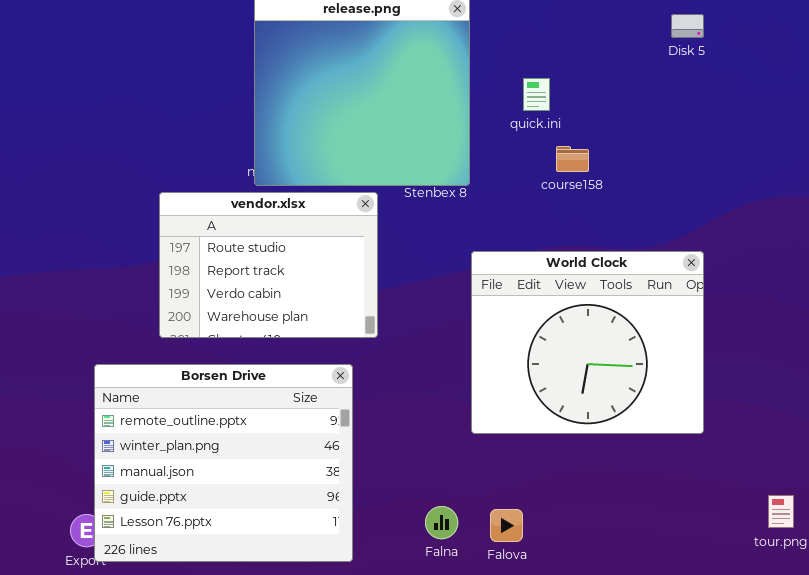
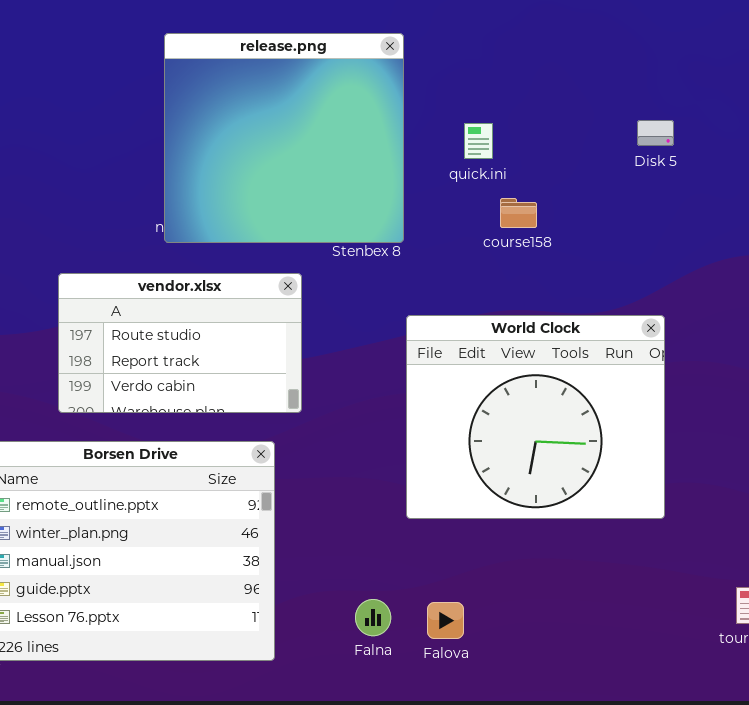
Disk 5: [671,14,704,38] -> [637,120,674,146], moved
vendor.xlsx: [159,192,378,338] -> [58,273,302,413], resized

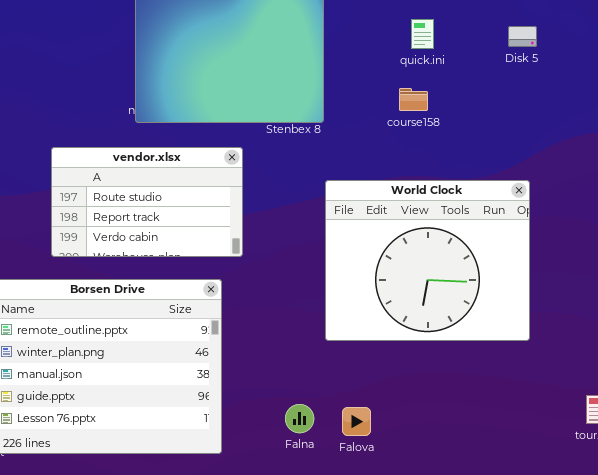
quick.ini: [464,123,493,159] -> [411,19,434,49], moved

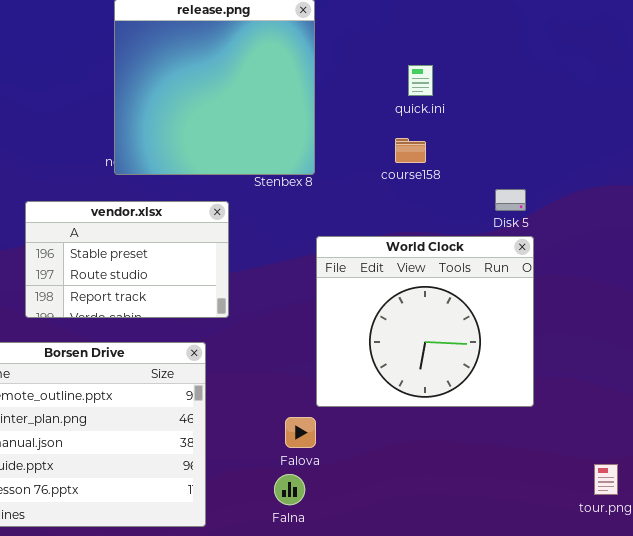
Disk 5: [508,26,537,47] -> [495,189,526,211], moved
vendor.xlsx: [51,147,243,257] -> [25,201,229,318], scrolled up 1 row
Falova: [342,407,371,436] -> [285,417,316,448], moved

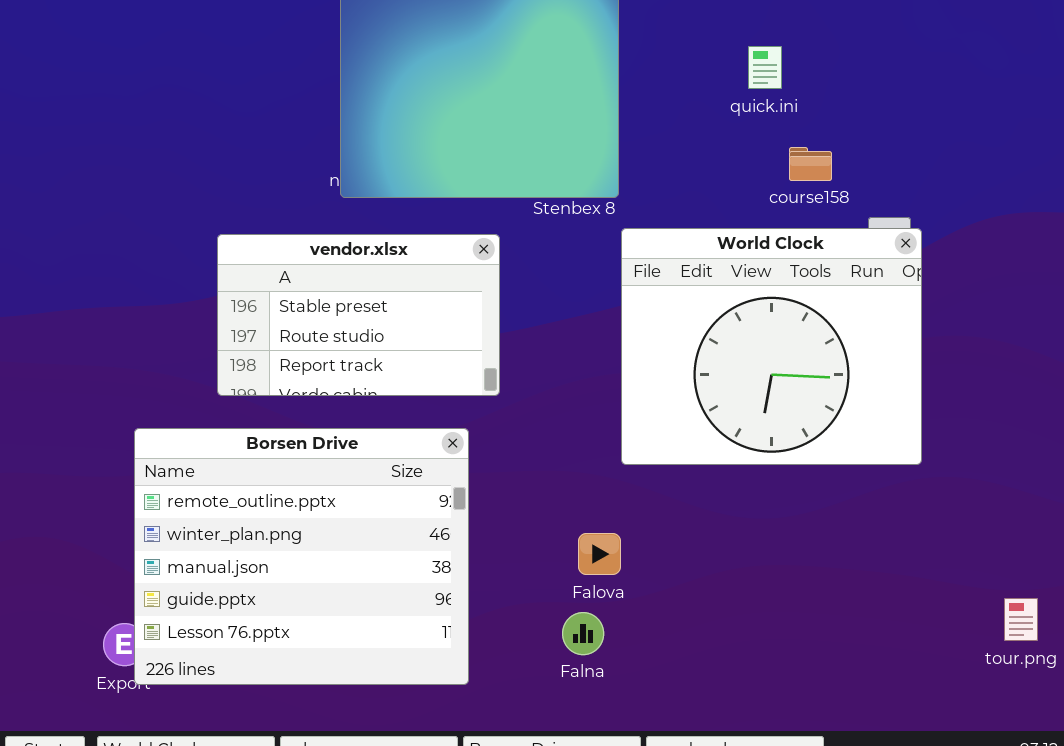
course158: [395,138,426,163] -> [789,147,832,181], moved
World Clock: [316,236,534,407] -> [621,228,922,465], moved

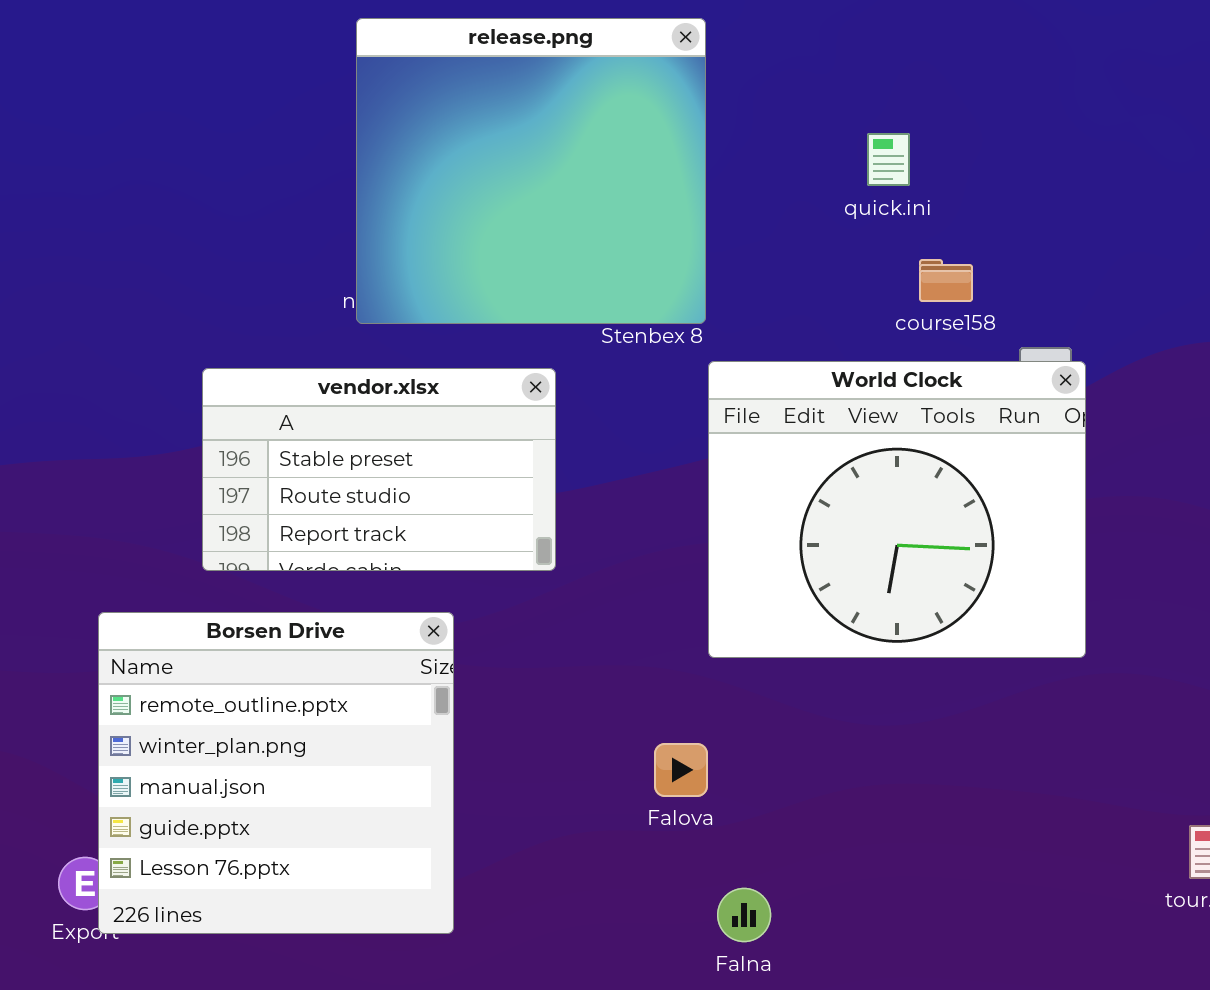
Borsen Drive: [134,428,469,685] -> [98,612,454,934], resized
Falna: [562,612,604,655] -> [717,888,771,942], moved

